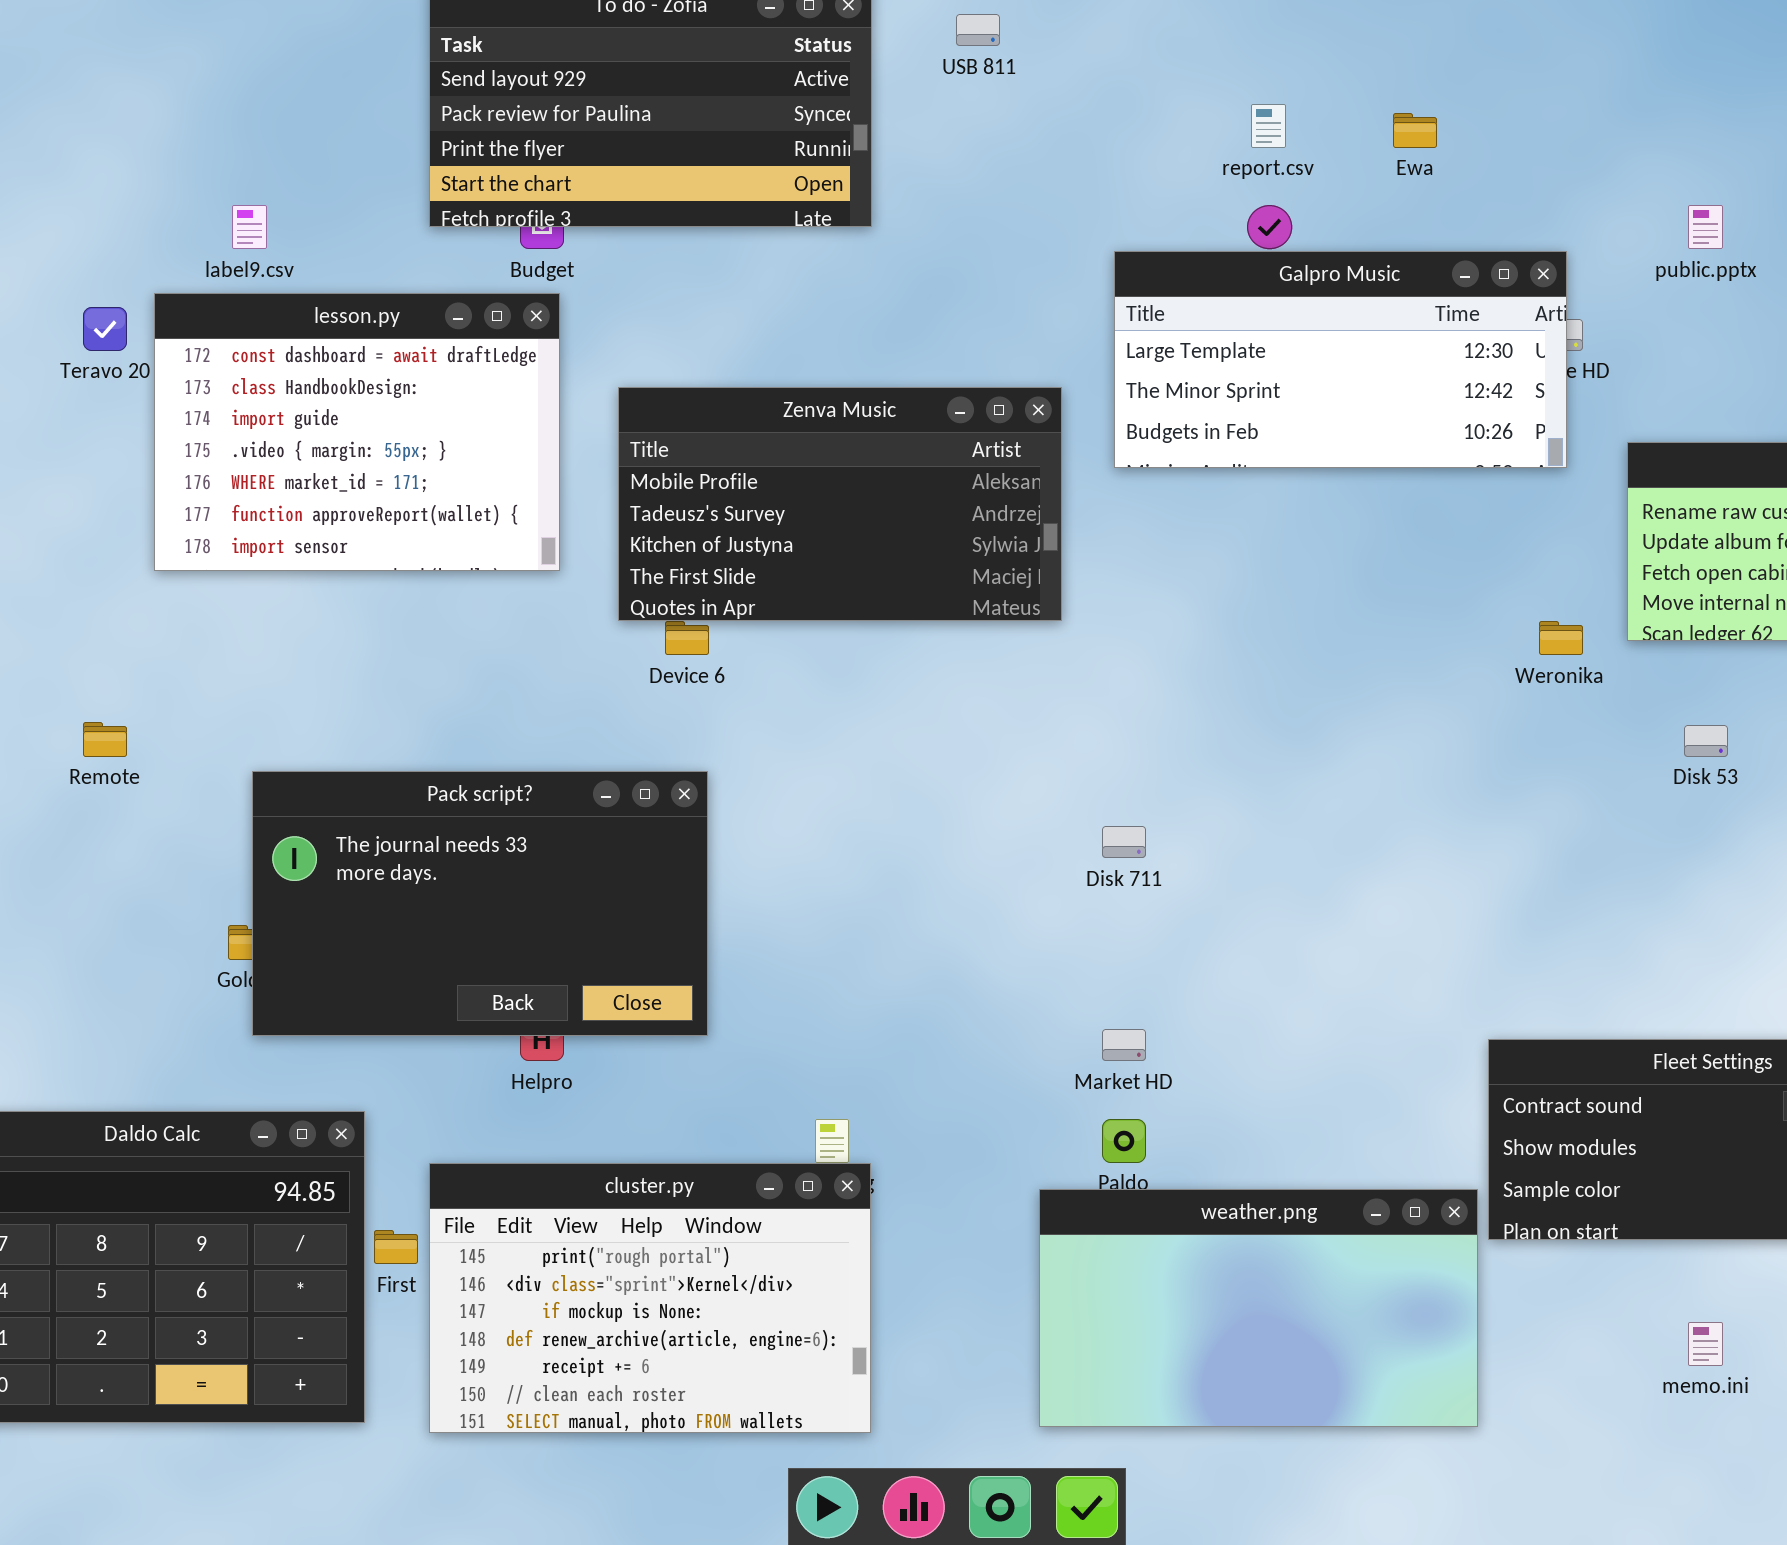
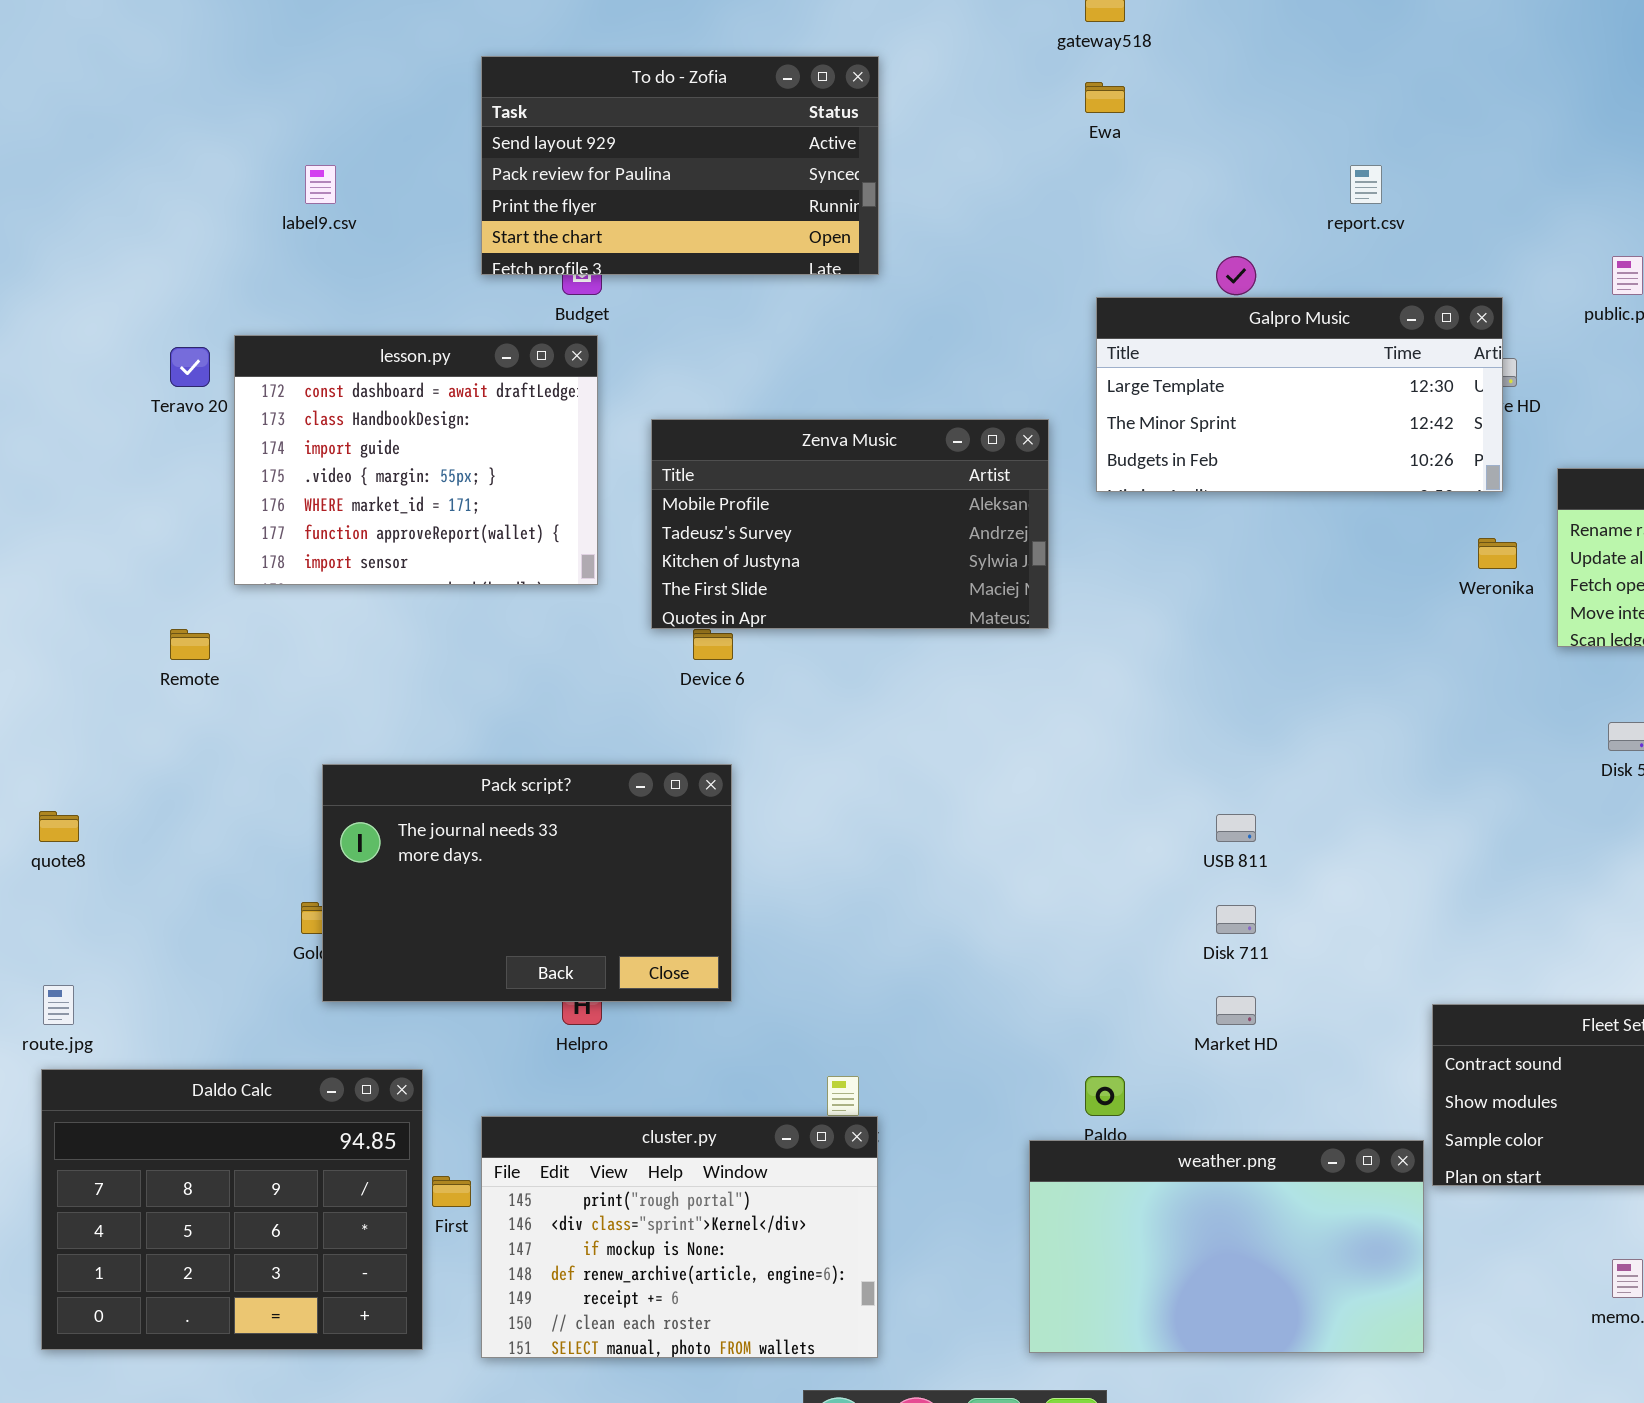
USB 811: [956,14,1000,46] -> [1216,814,1256,842], moved
report.csv: [1251,104,1286,148] -> [1350,165,1382,204], moved
Ewa: [1393,113,1437,148] -> [1085,82,1125,113], moved
label9.csv: [232,205,267,249] -> [305,165,336,204], moved
Weronika: [1539,621,1583,655] -> [1478,538,1517,569], moved
Remote: [83,722,127,757] -> [170,629,210,660], moved
Disk 711: [1102,826,1146,858] -> [1216,905,1256,934], moved
Market HD: [1102,1029,1146,1061] -> [1216,996,1256,1025], moved

